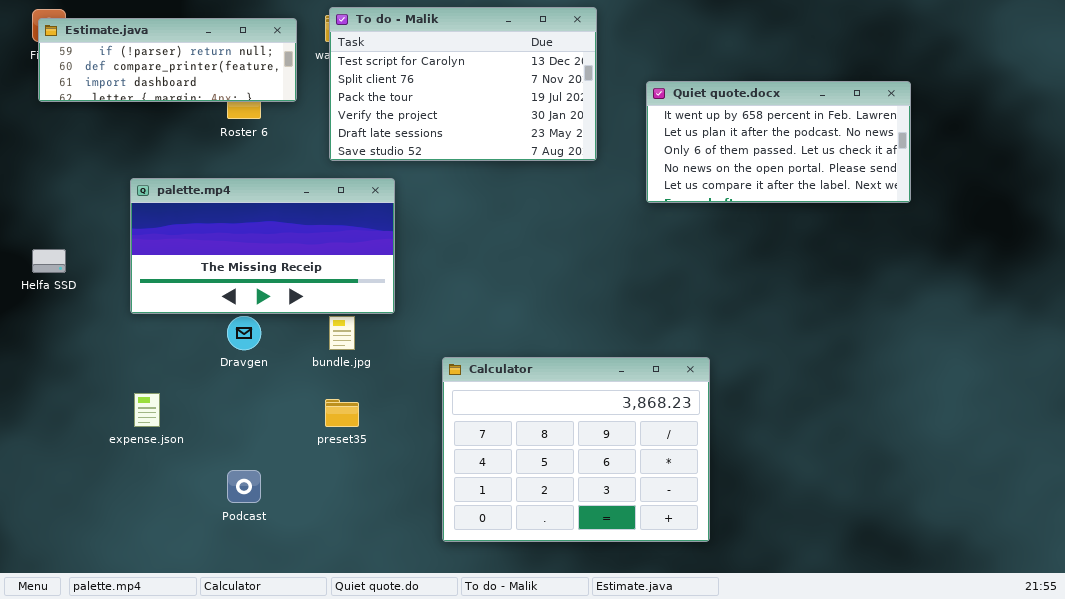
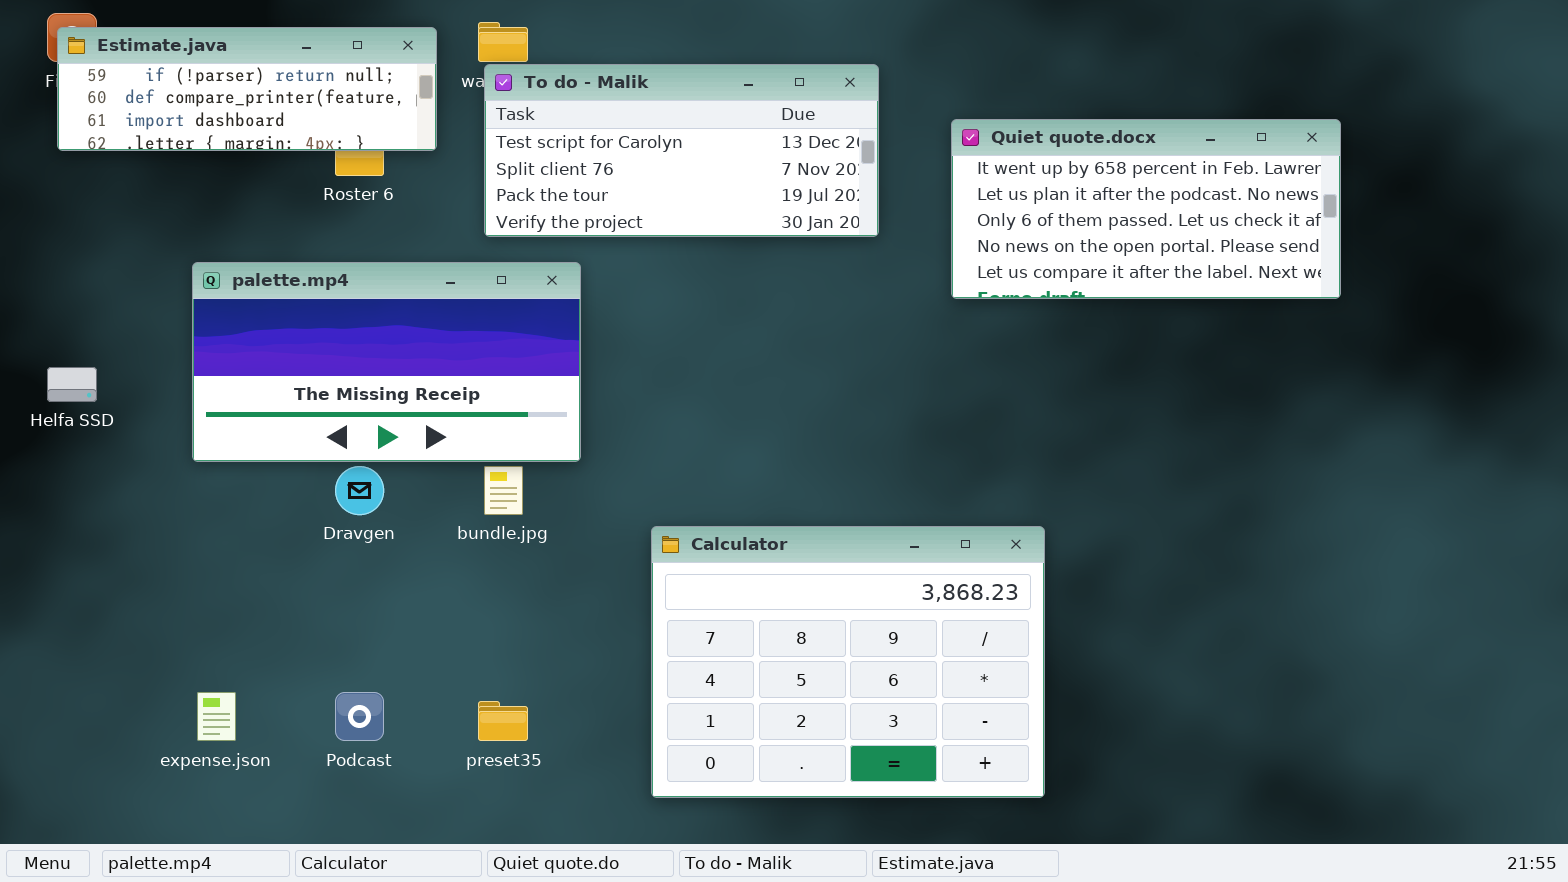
To do - Malik: [329,7,597,161] -> [484,64,879,237], resized
expense.json: [134,393,160,427] -> [197,692,236,741], moved
preset35: [325,399,359,427] -> [478,701,528,741], moved

